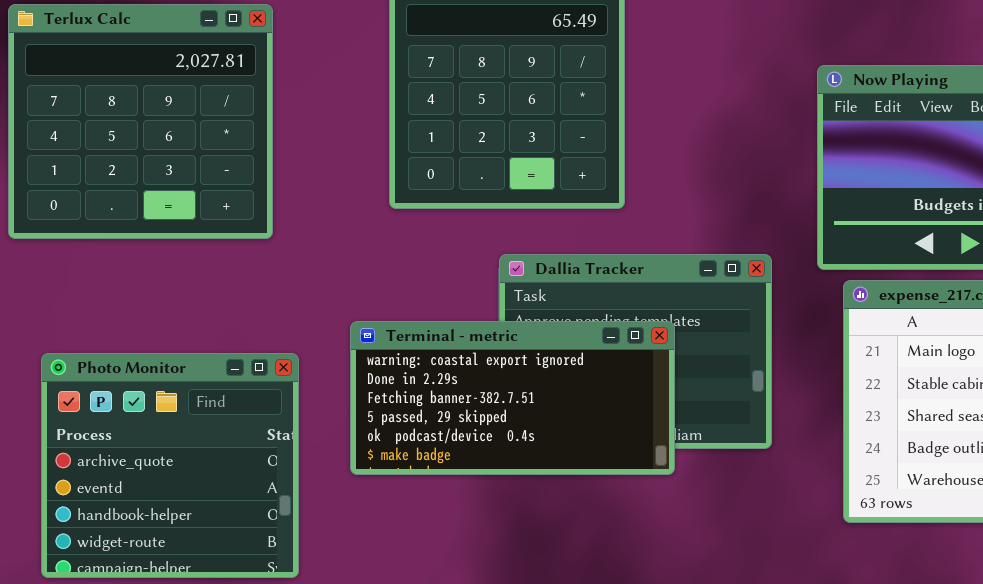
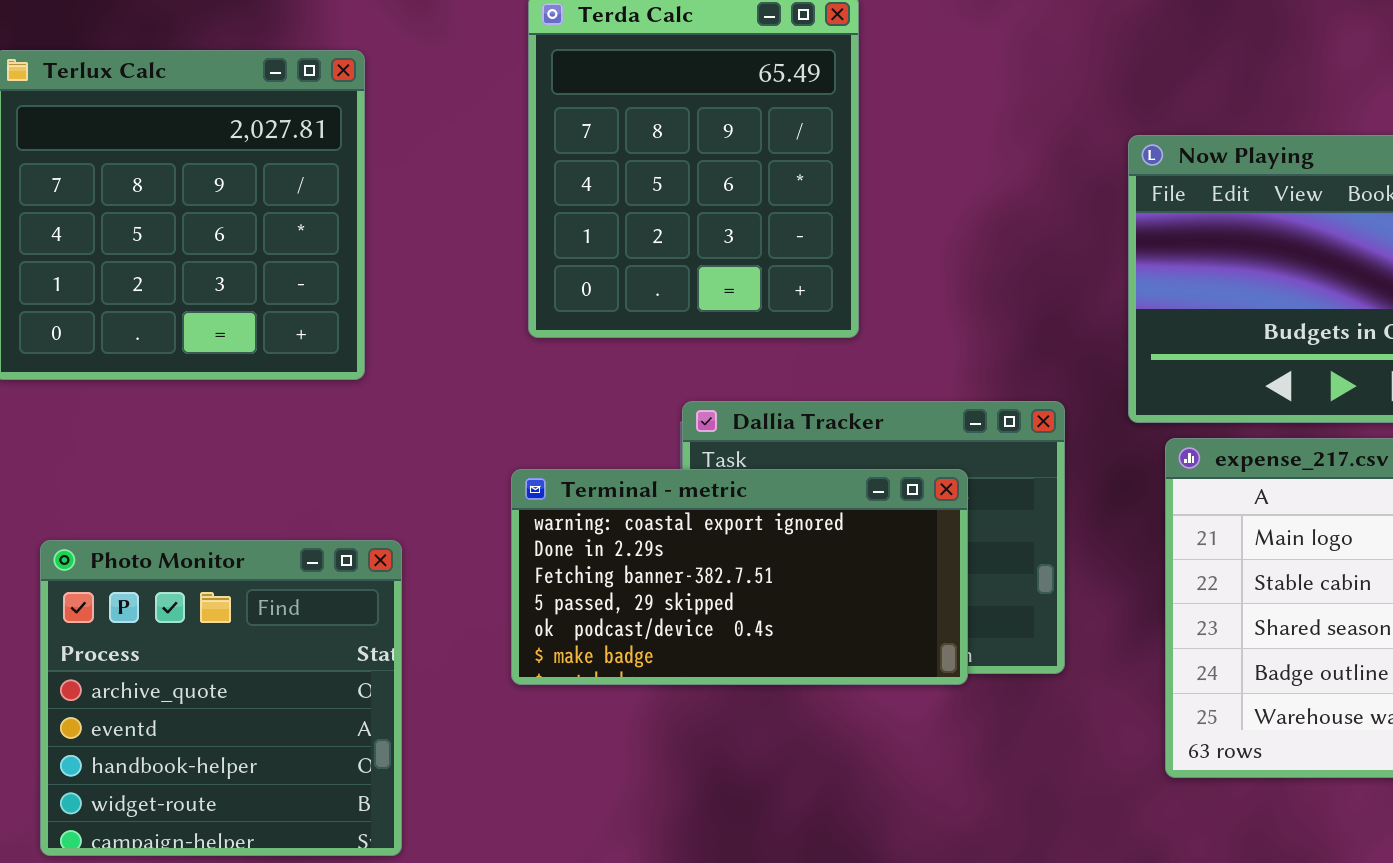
Terminal - metric: [350,321,675,475] -> [511,469,968,685], moved

